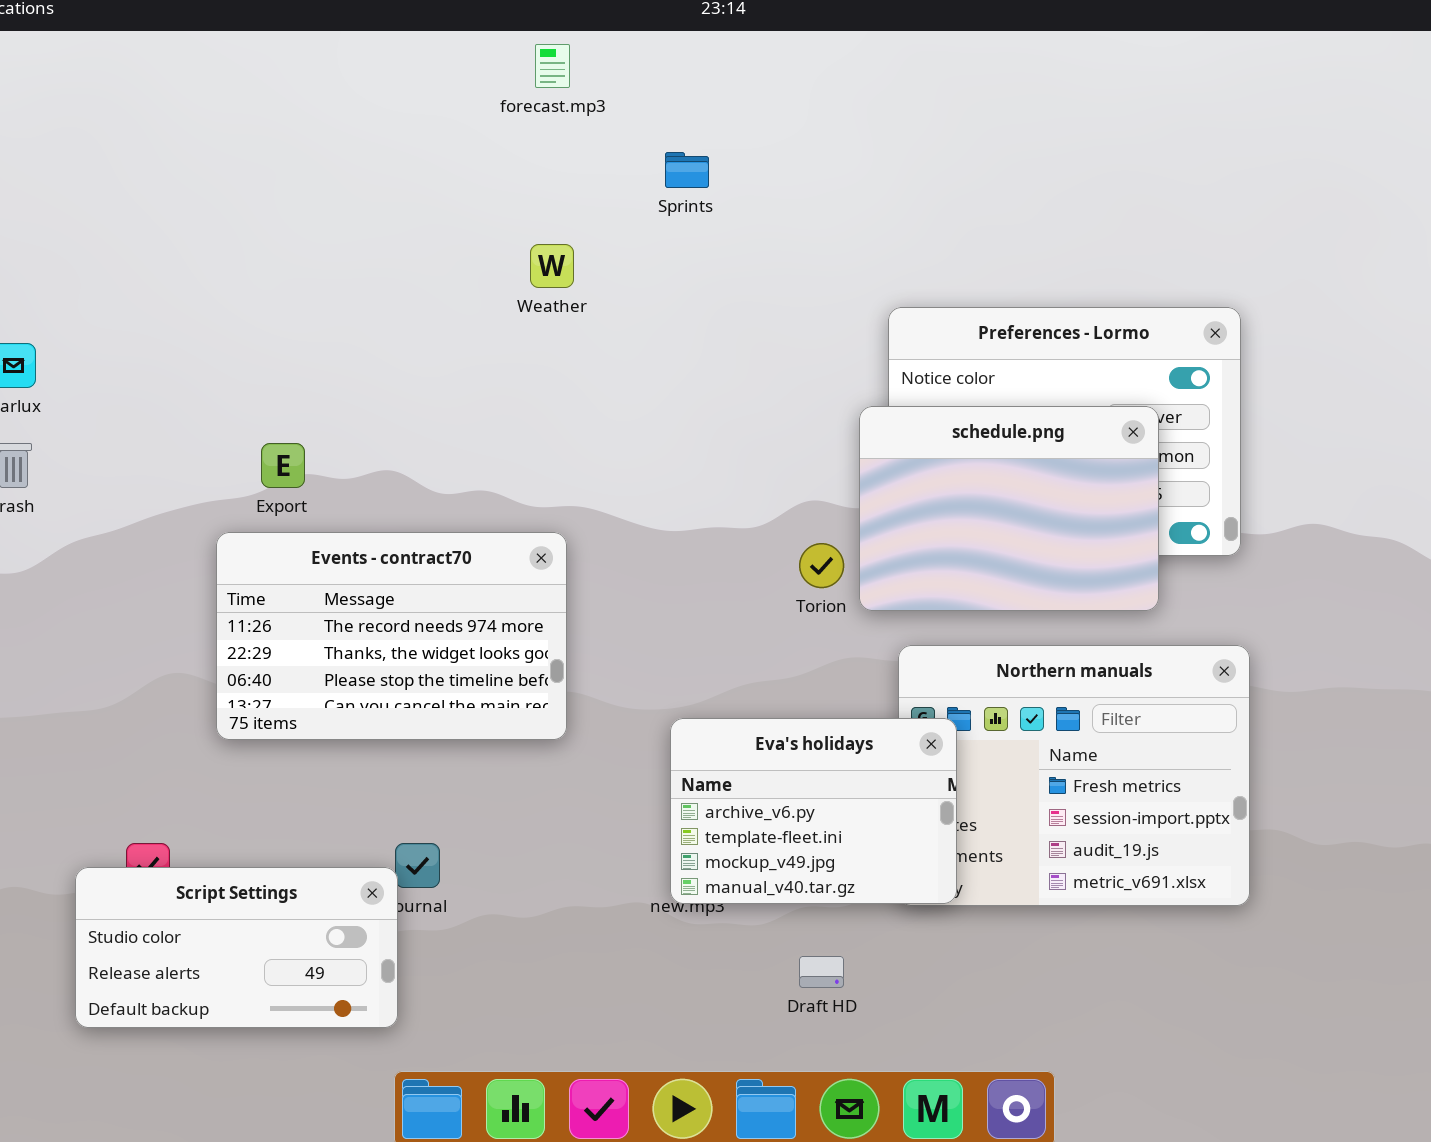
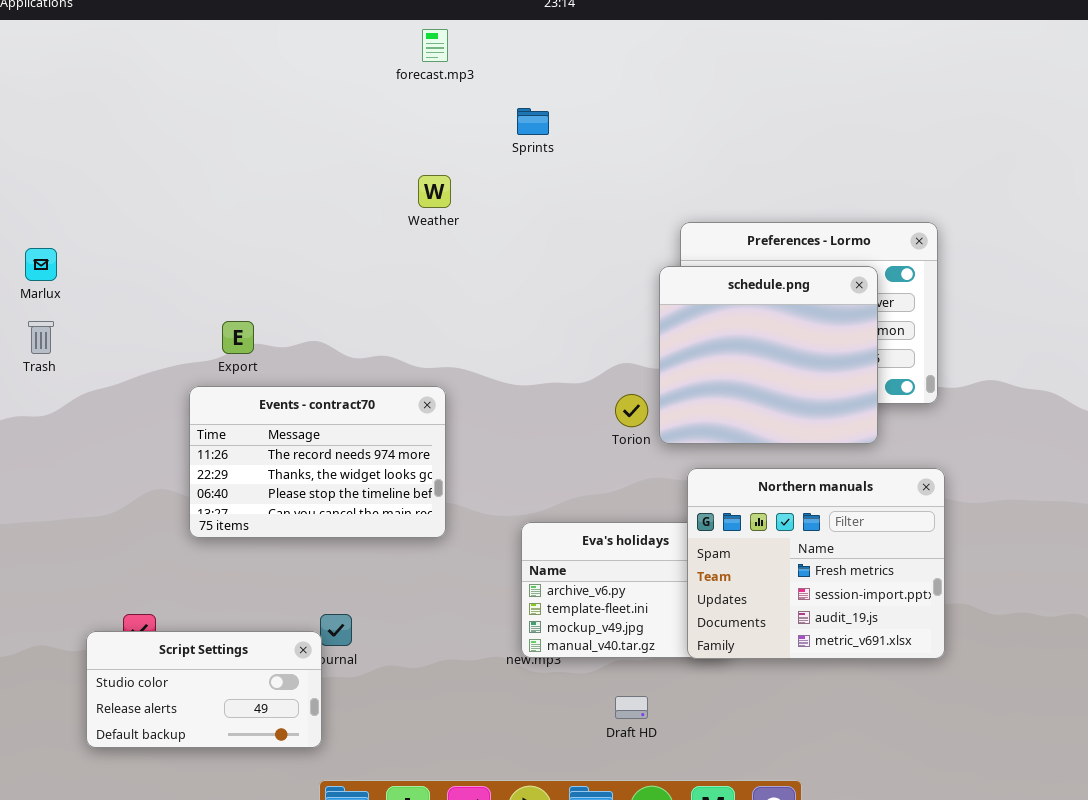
schedule.png: [859,406,1159,611] -> [659,266,878,444], resized
Northern manuals: [898,645,1250,906] -> [687,468,945,659], raised

